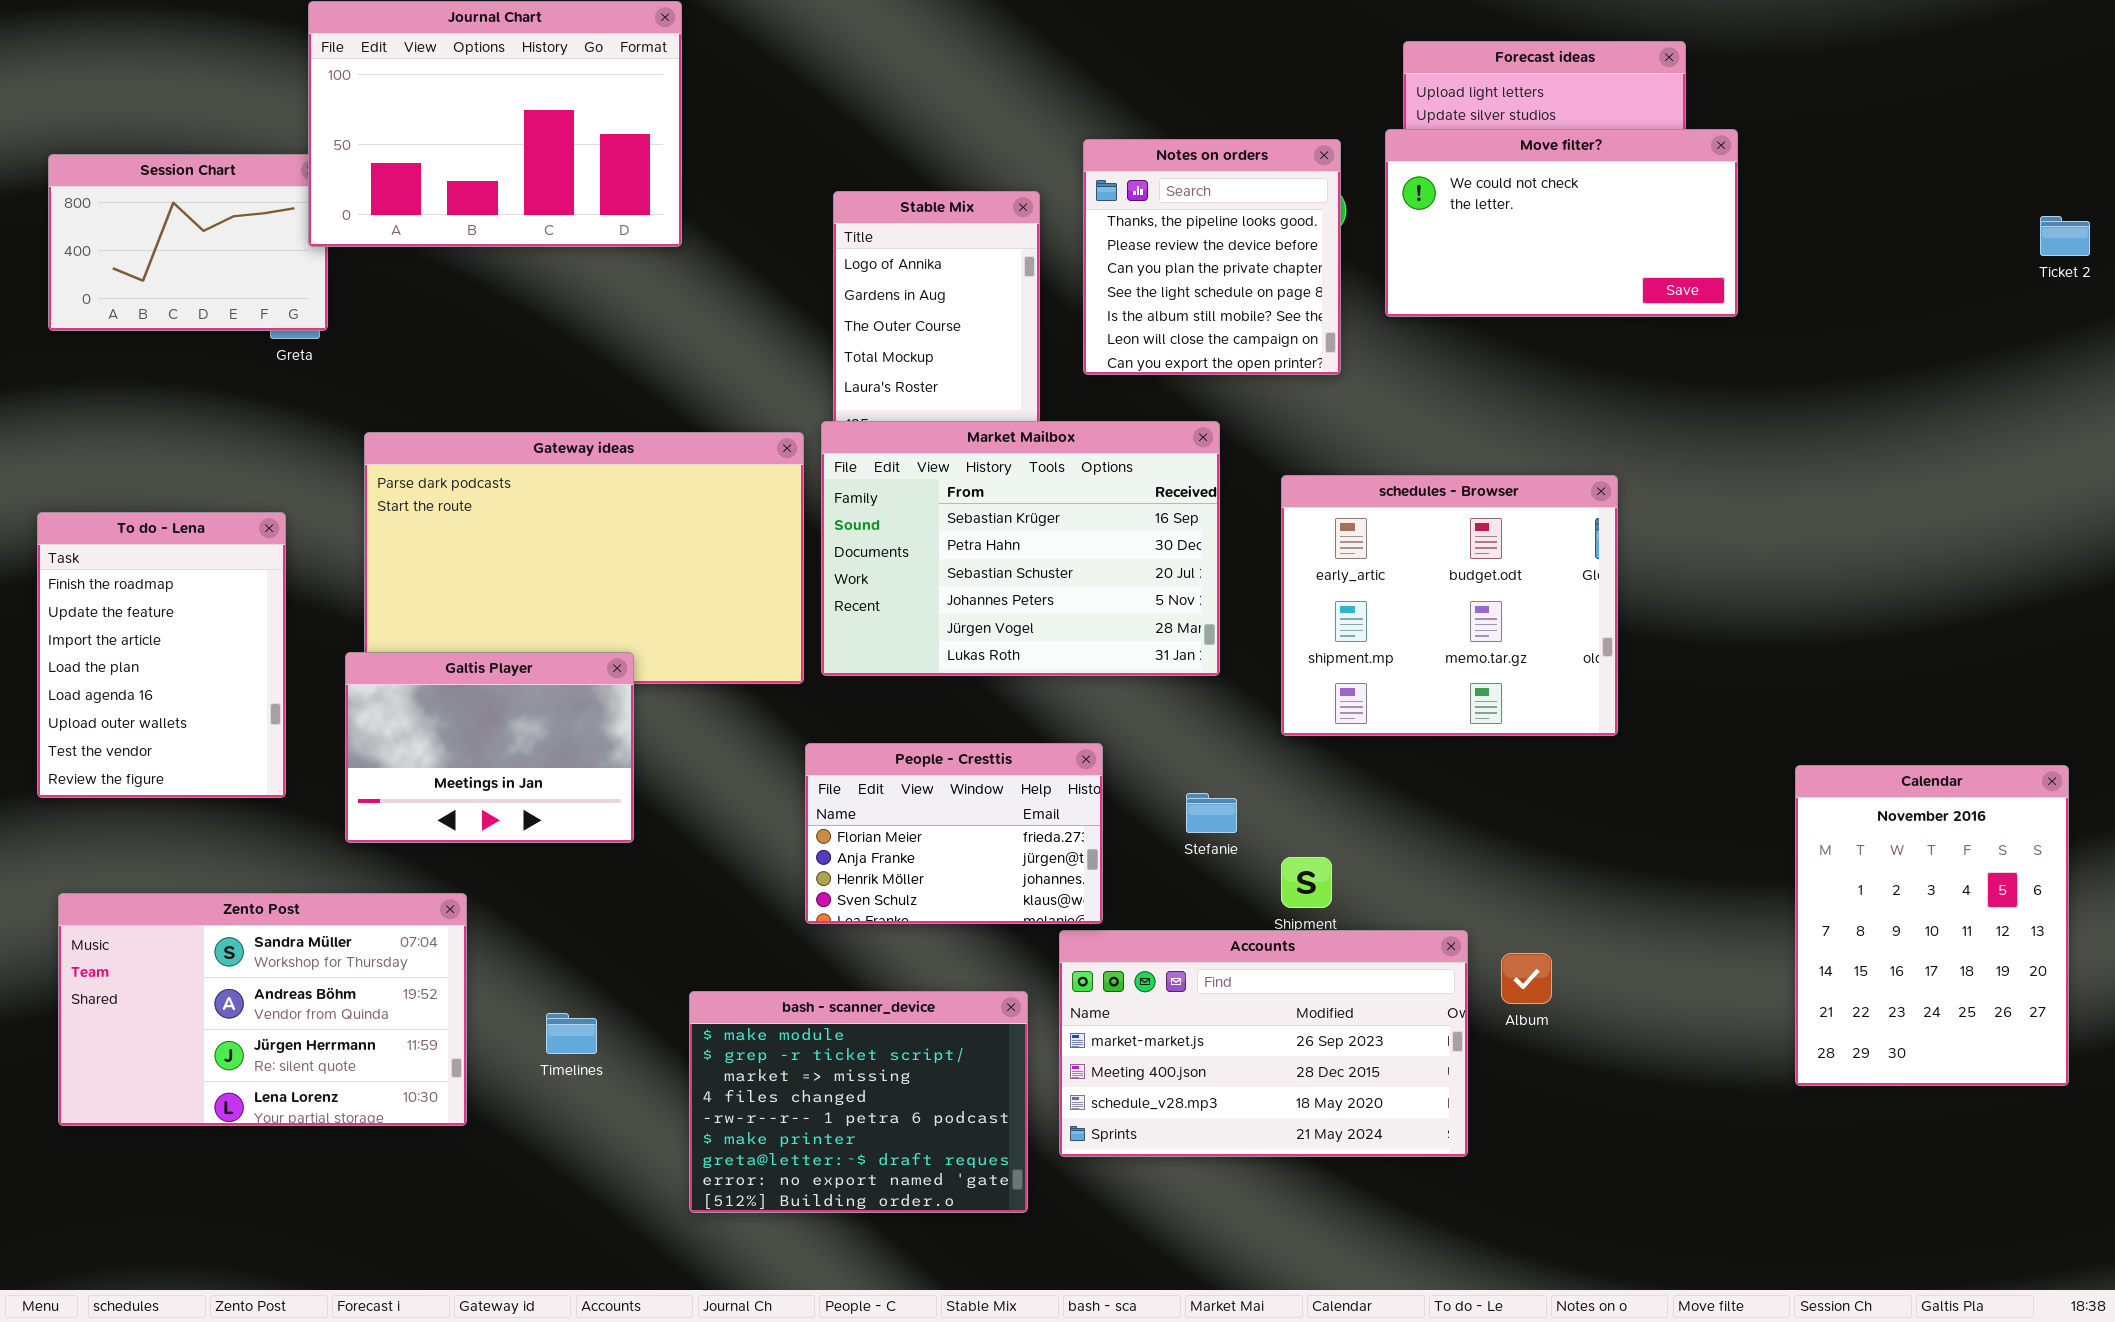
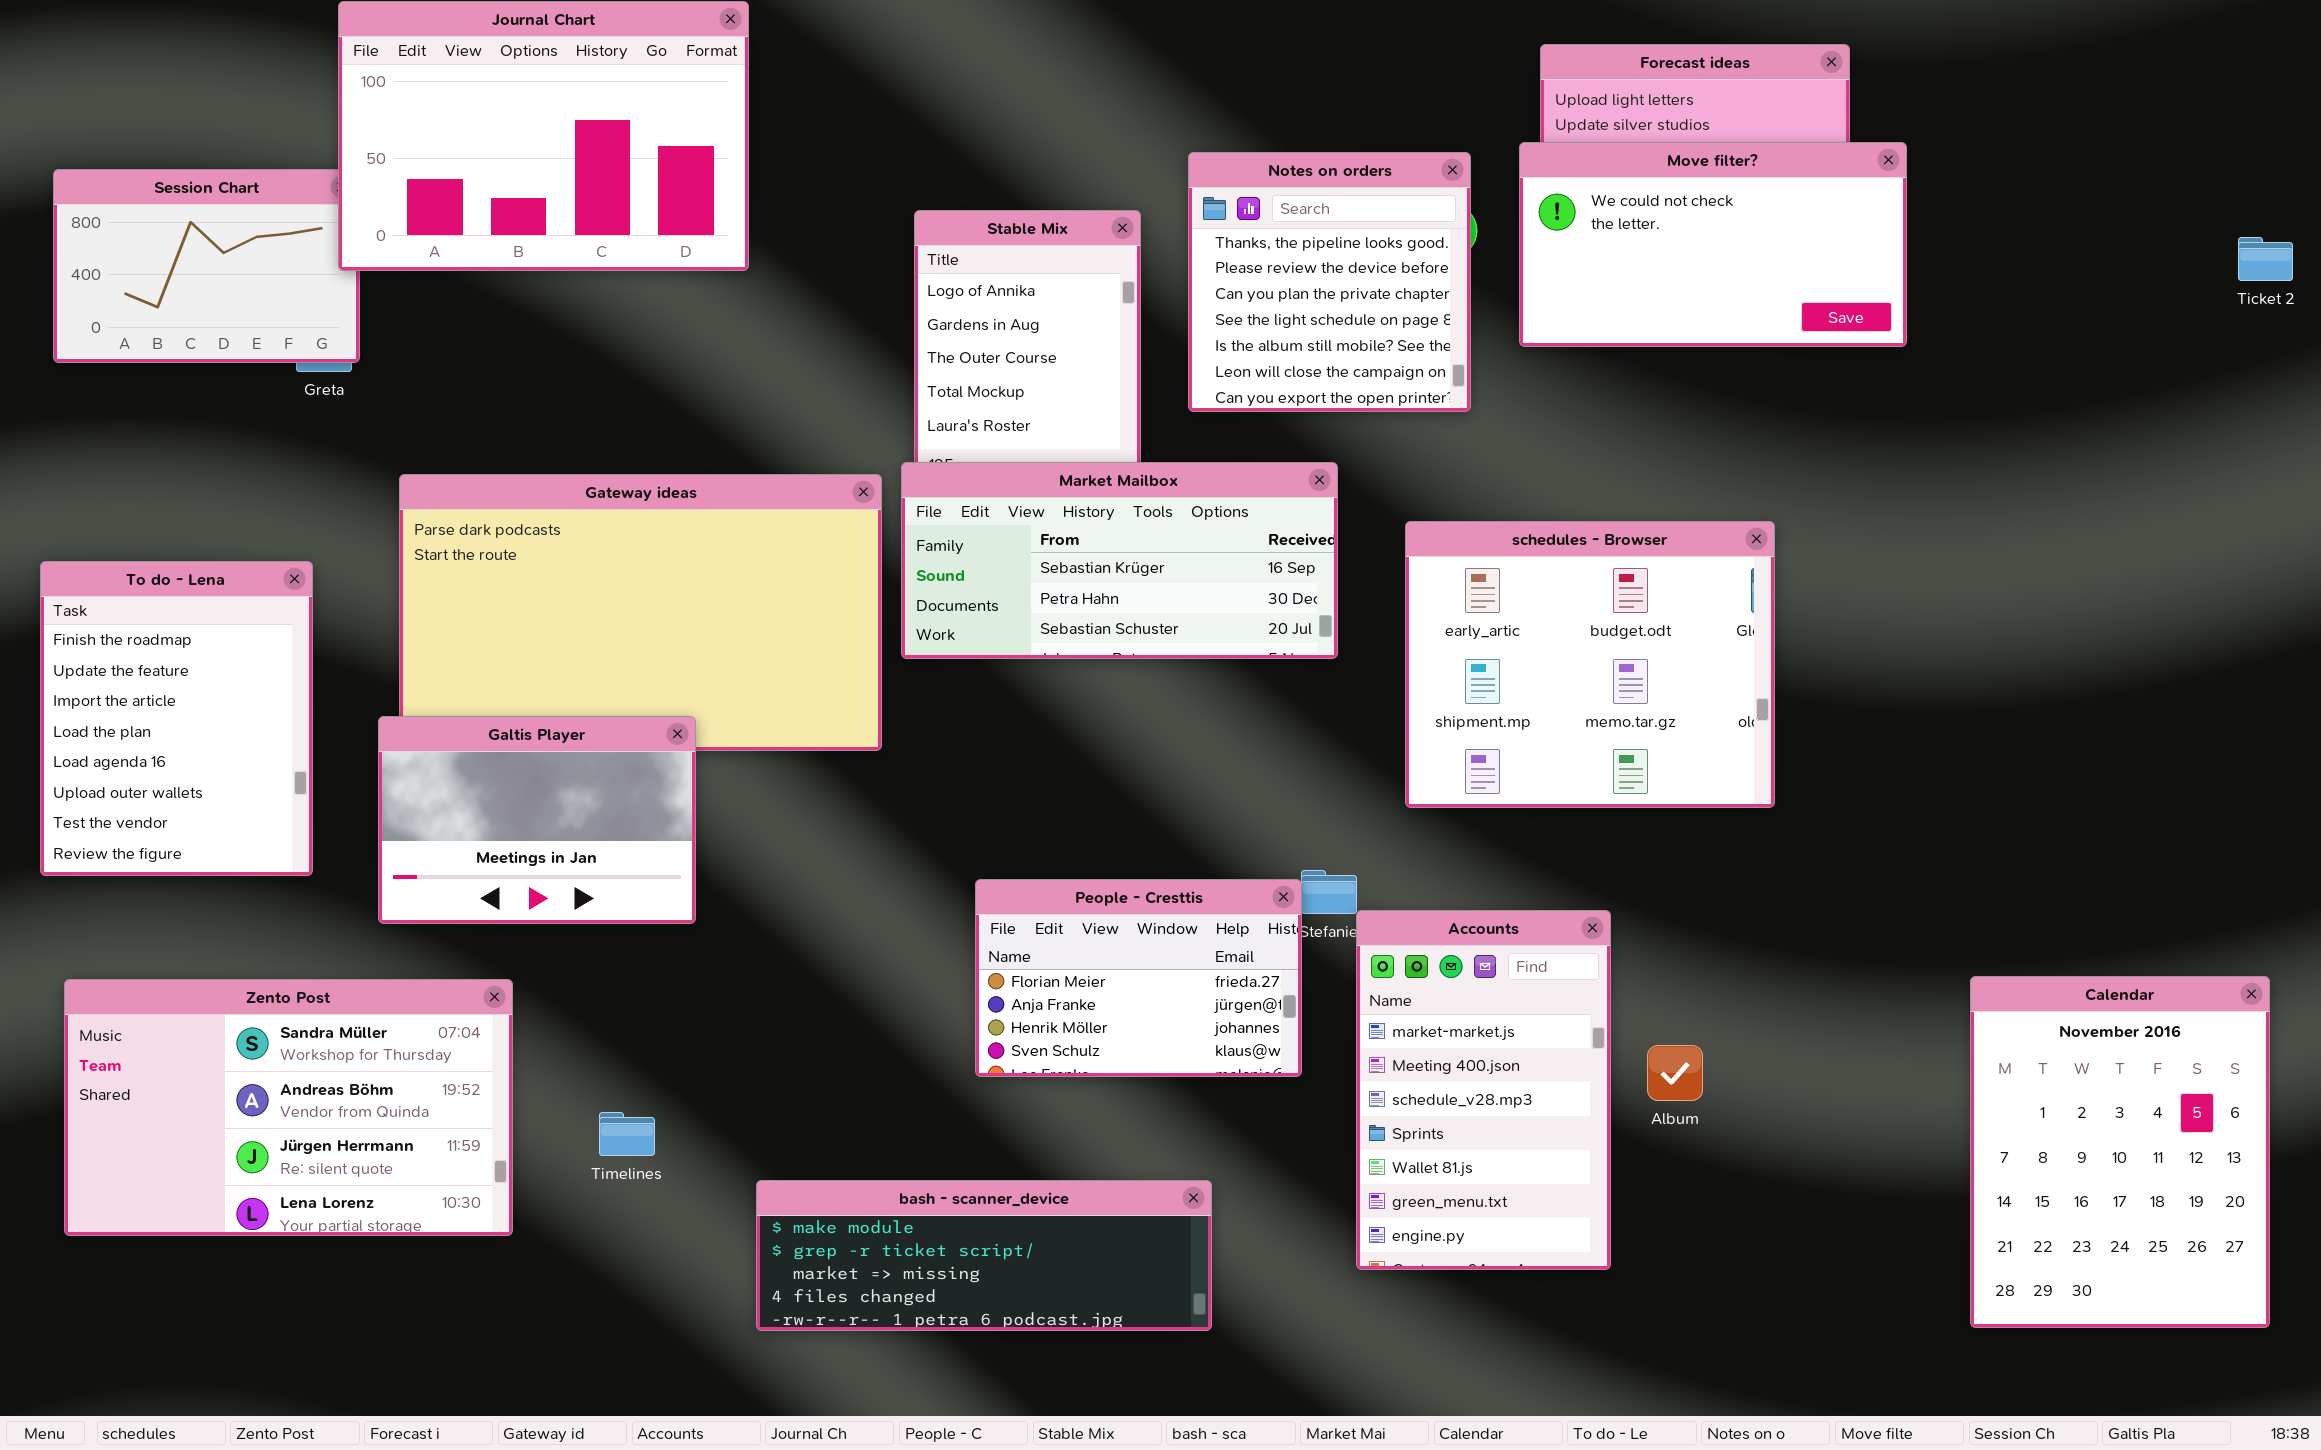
Market Mailbox: [821,421,1220,676] -> [901,462,1338,659], resized
People - Cresttis: [805,743,1103,924] -> [975,879,1302,1077], moved
Calendar: [1795,765,2069,1086] -> [1970,976,2270,1328], moved
Accounts: [1059,930,1468,1157] -> [1356,910,1611,1270], resized
bash - scanner_device: [689,991,1028,1213] -> [756,1180,1212,1331], resized

